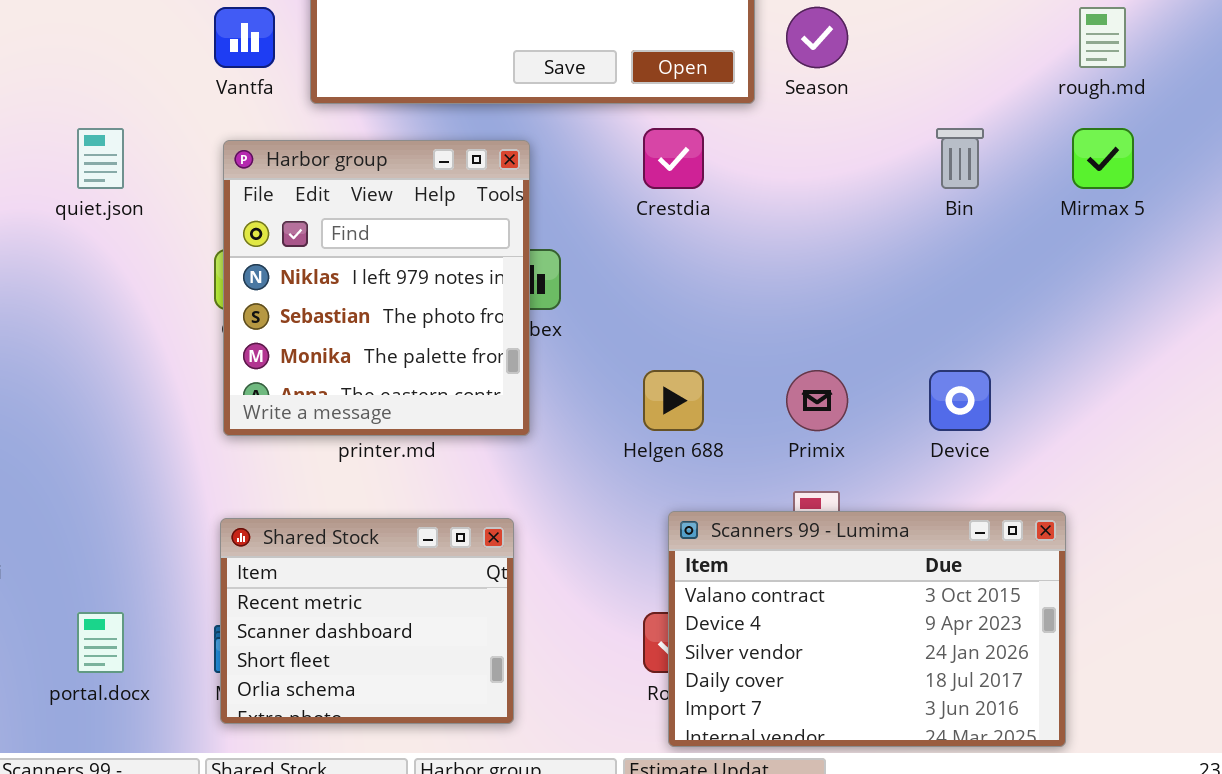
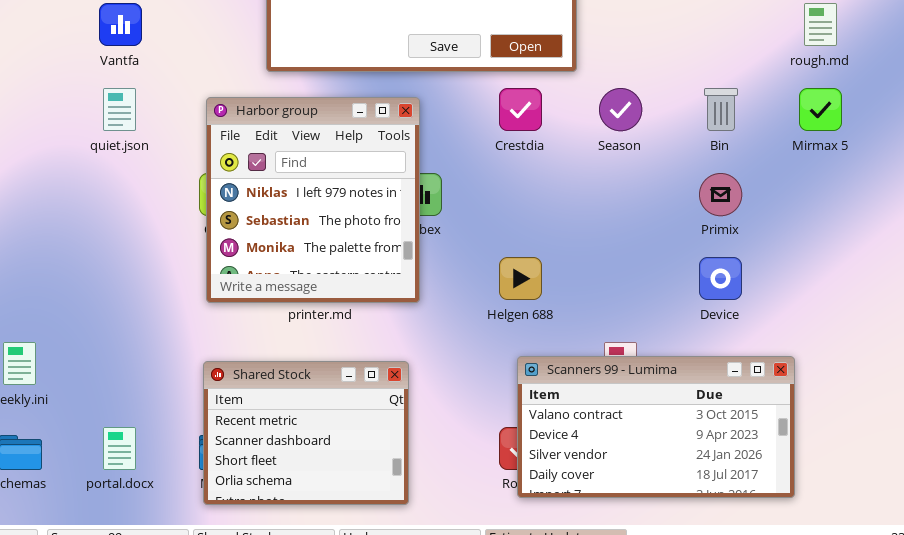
Vantfa: [214,7,275,68] -> [99,3,142,46], moved
Season: [786,7,848,68] -> [599,88,642,131], moved
Primix: [786,370,848,431] -> [699,173,742,216], moved
Scanners 99 - Lumima: [668,511,1066,747] -> [517,356,795,498], resized

